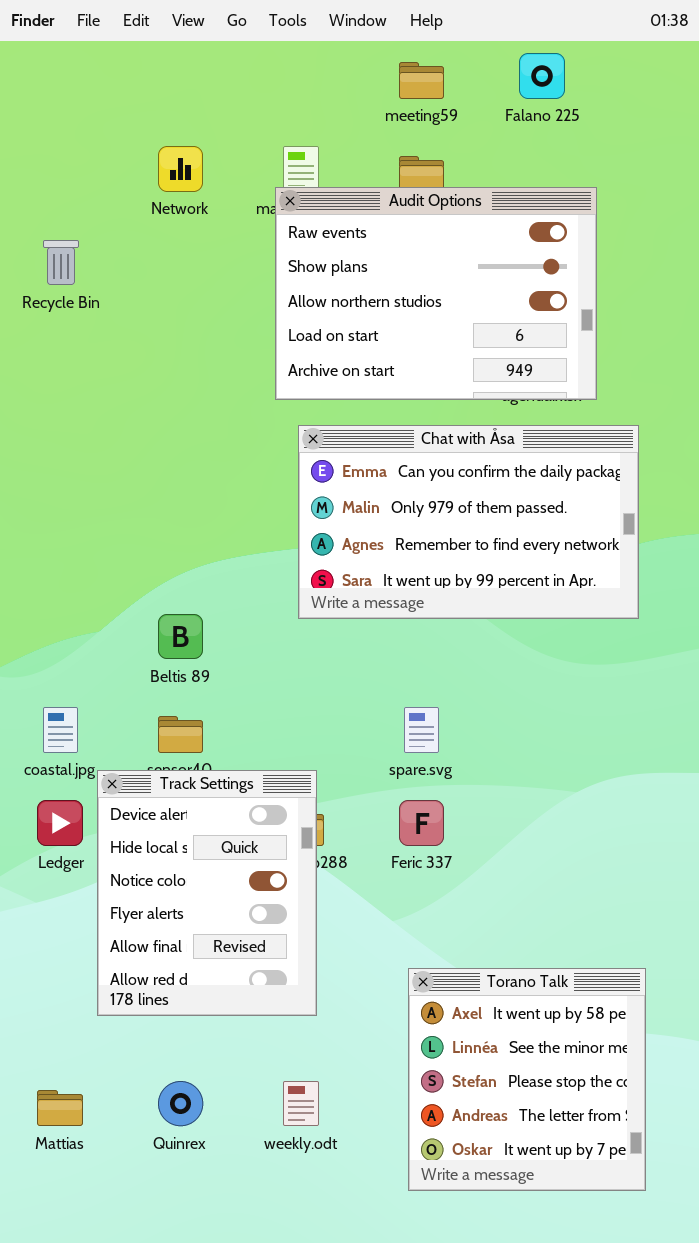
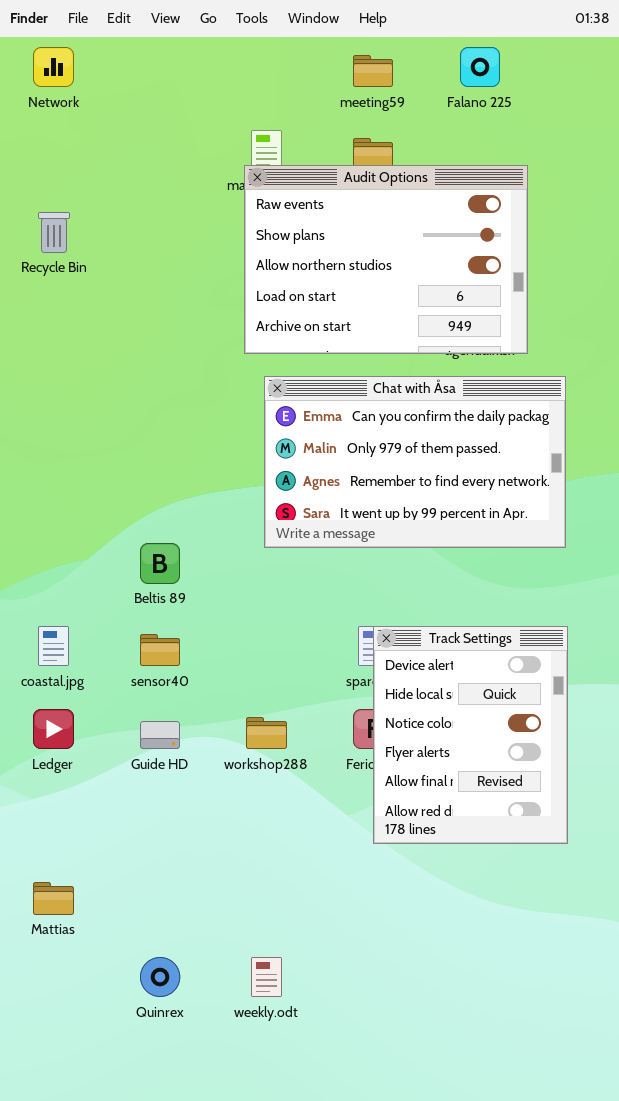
Network: [158,146,203,192] -> [33,47,74,87], moved
Track Settings: [97,770,317,1016] -> [373,626,568,844], moved
Torano Talk: [408,968,646,1191] -> none, closed
Mattias: [37,1090,83,1126] -> [33,882,74,915], moved

